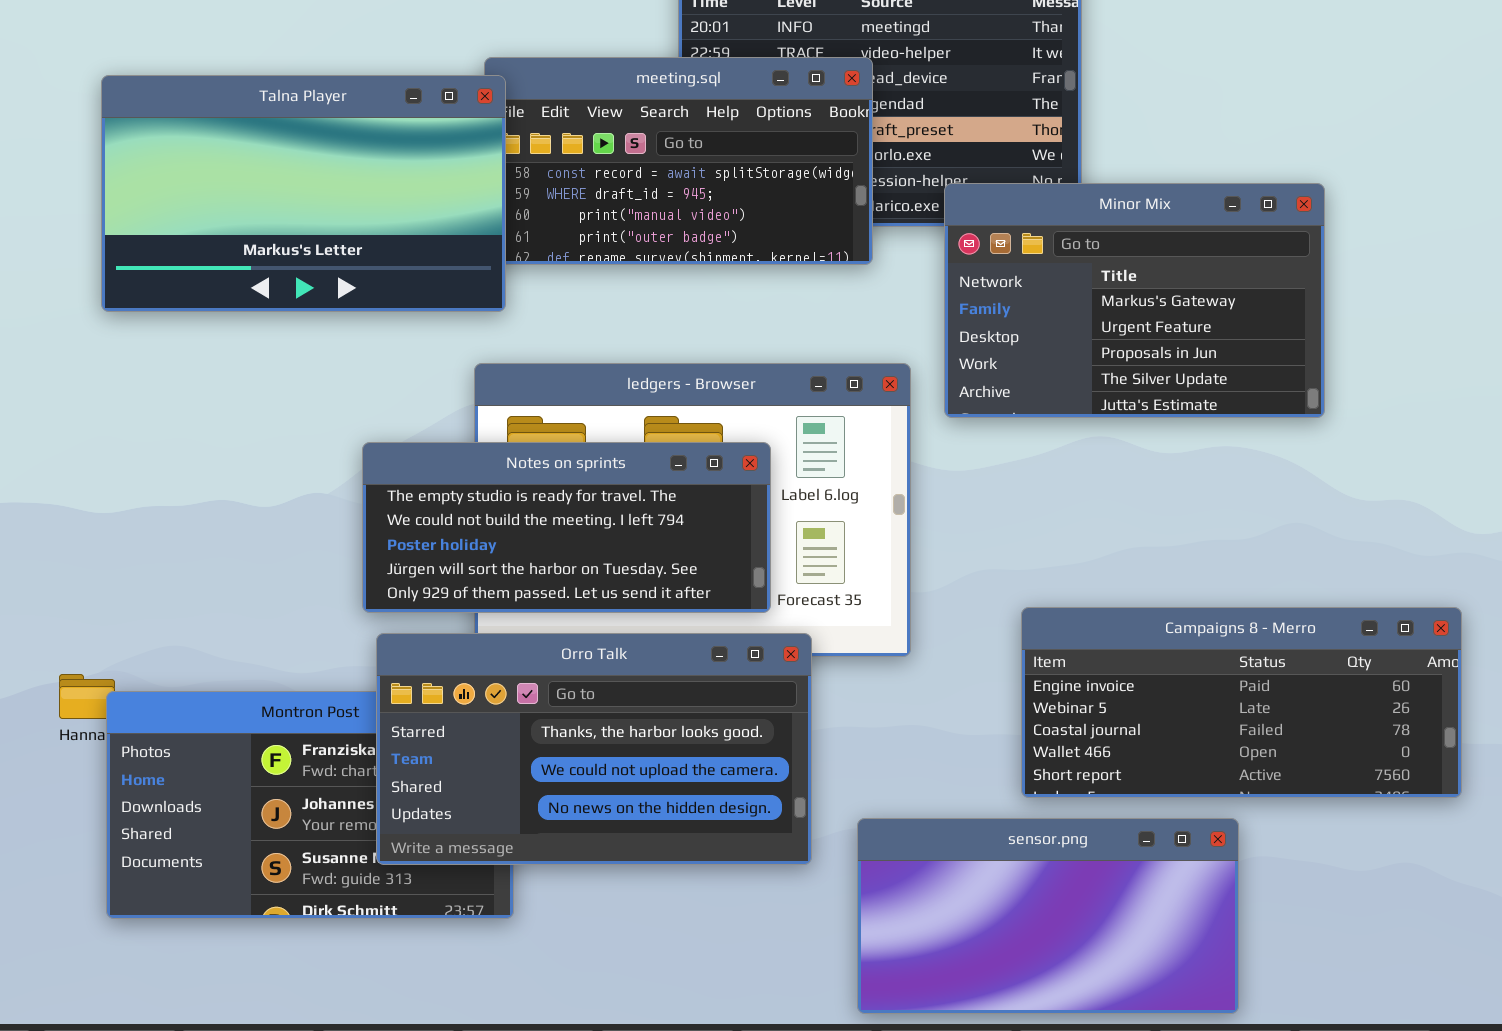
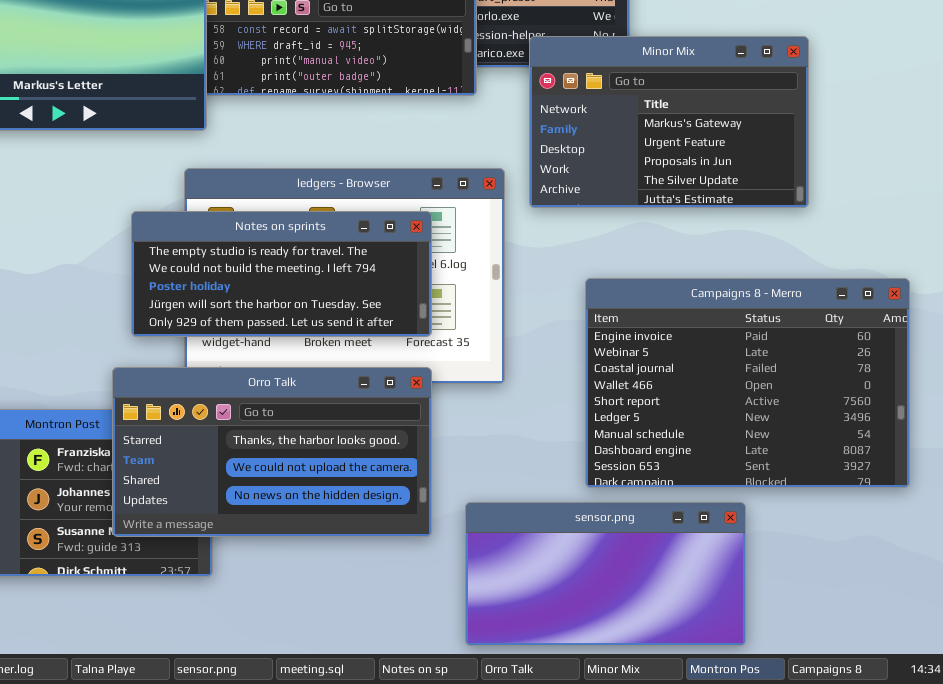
Notes on sprints: [362,442,771,613] -> [131,211,432,337], moved
Campaigns 8 - Merro: [1021,607,1462,798] -> [585,278,910,488], resized

